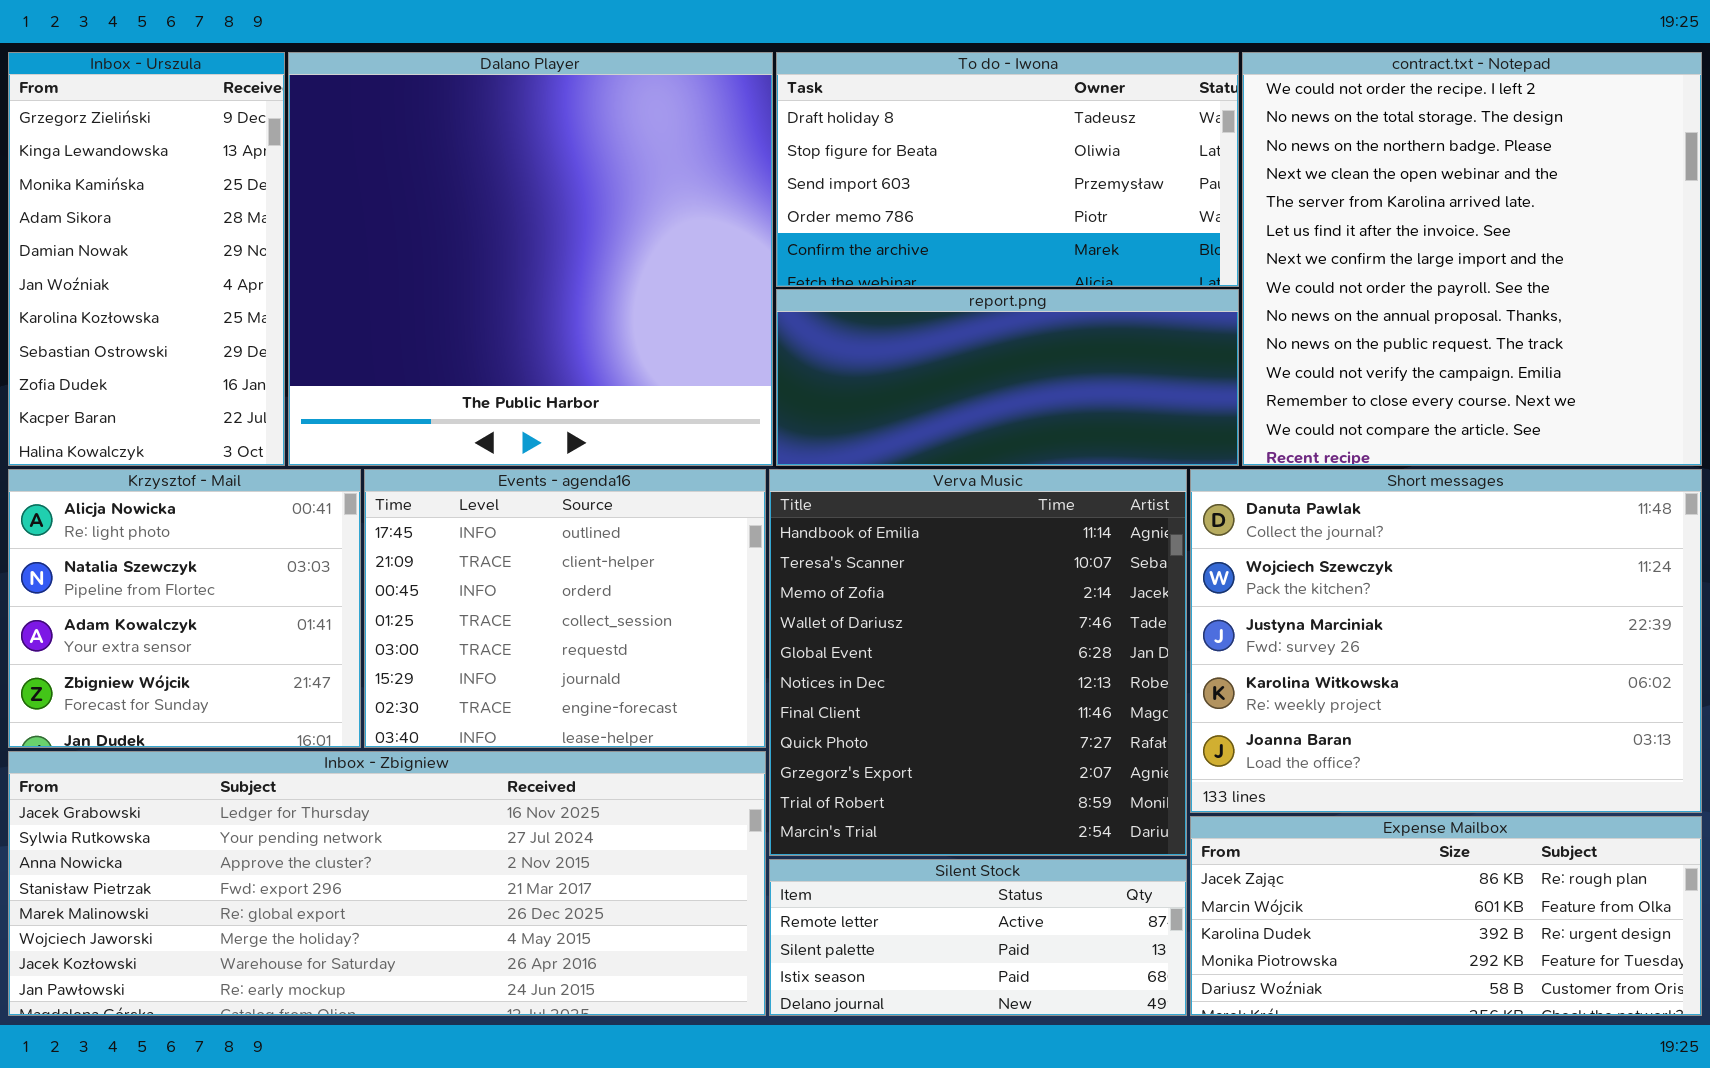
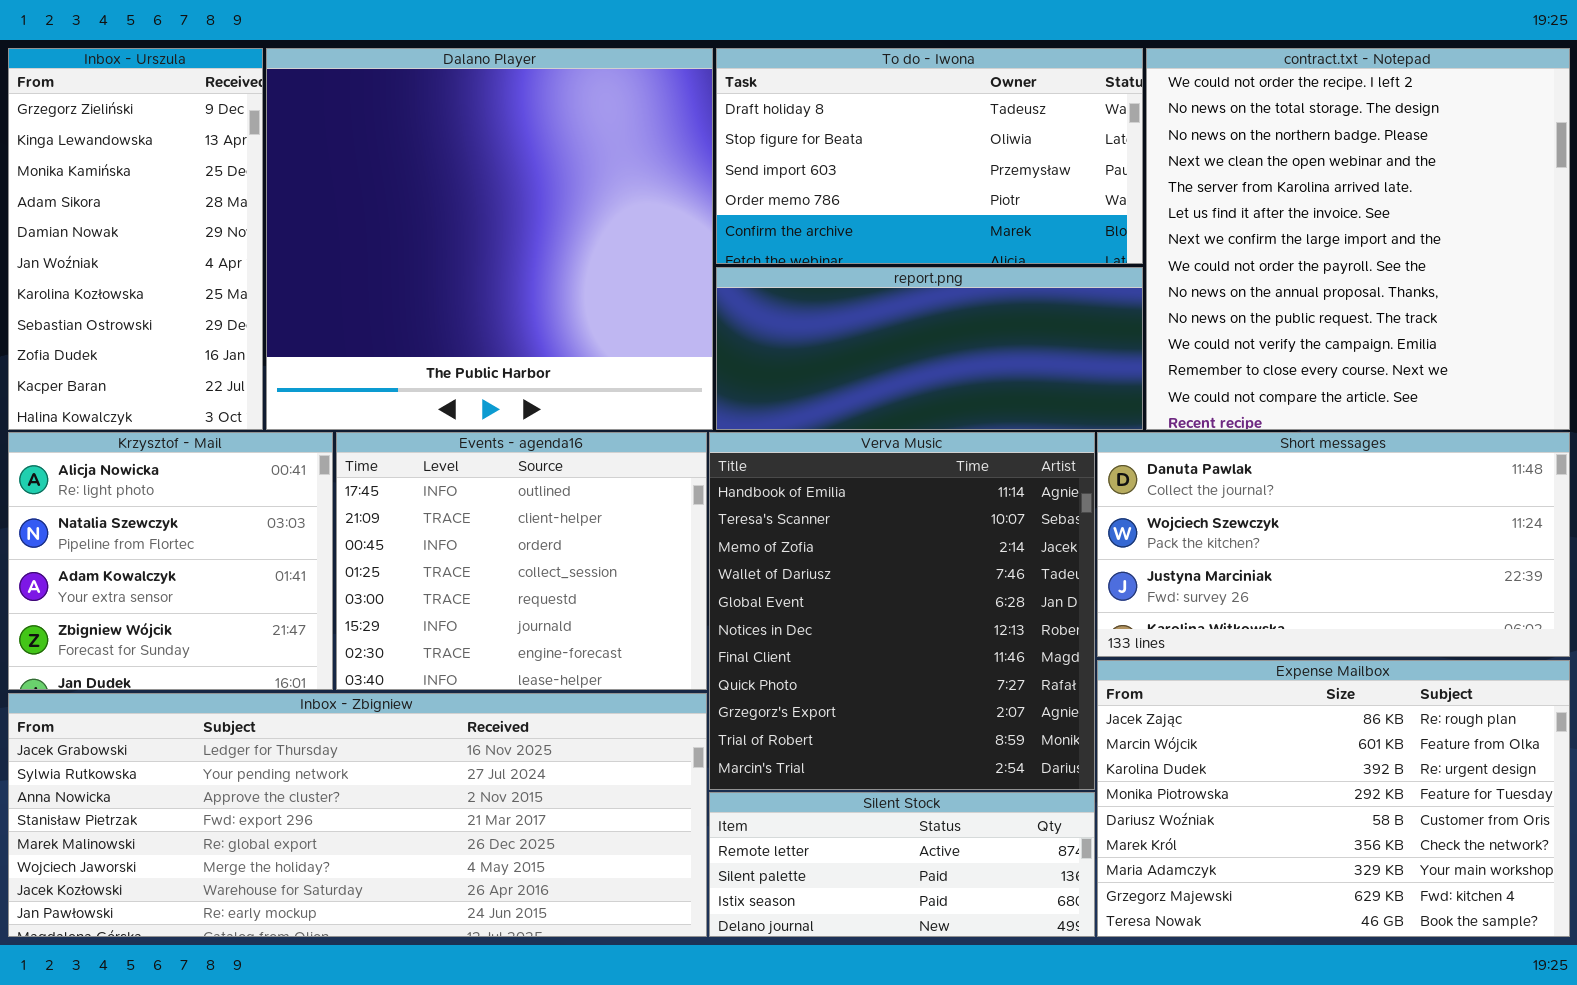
Short messages: [1190,469,1702,813] -> [1097,432,1570,657], resized
Expense Mailbox: [1190,816,1702,1016] -> [1097,660,1570,937], resized

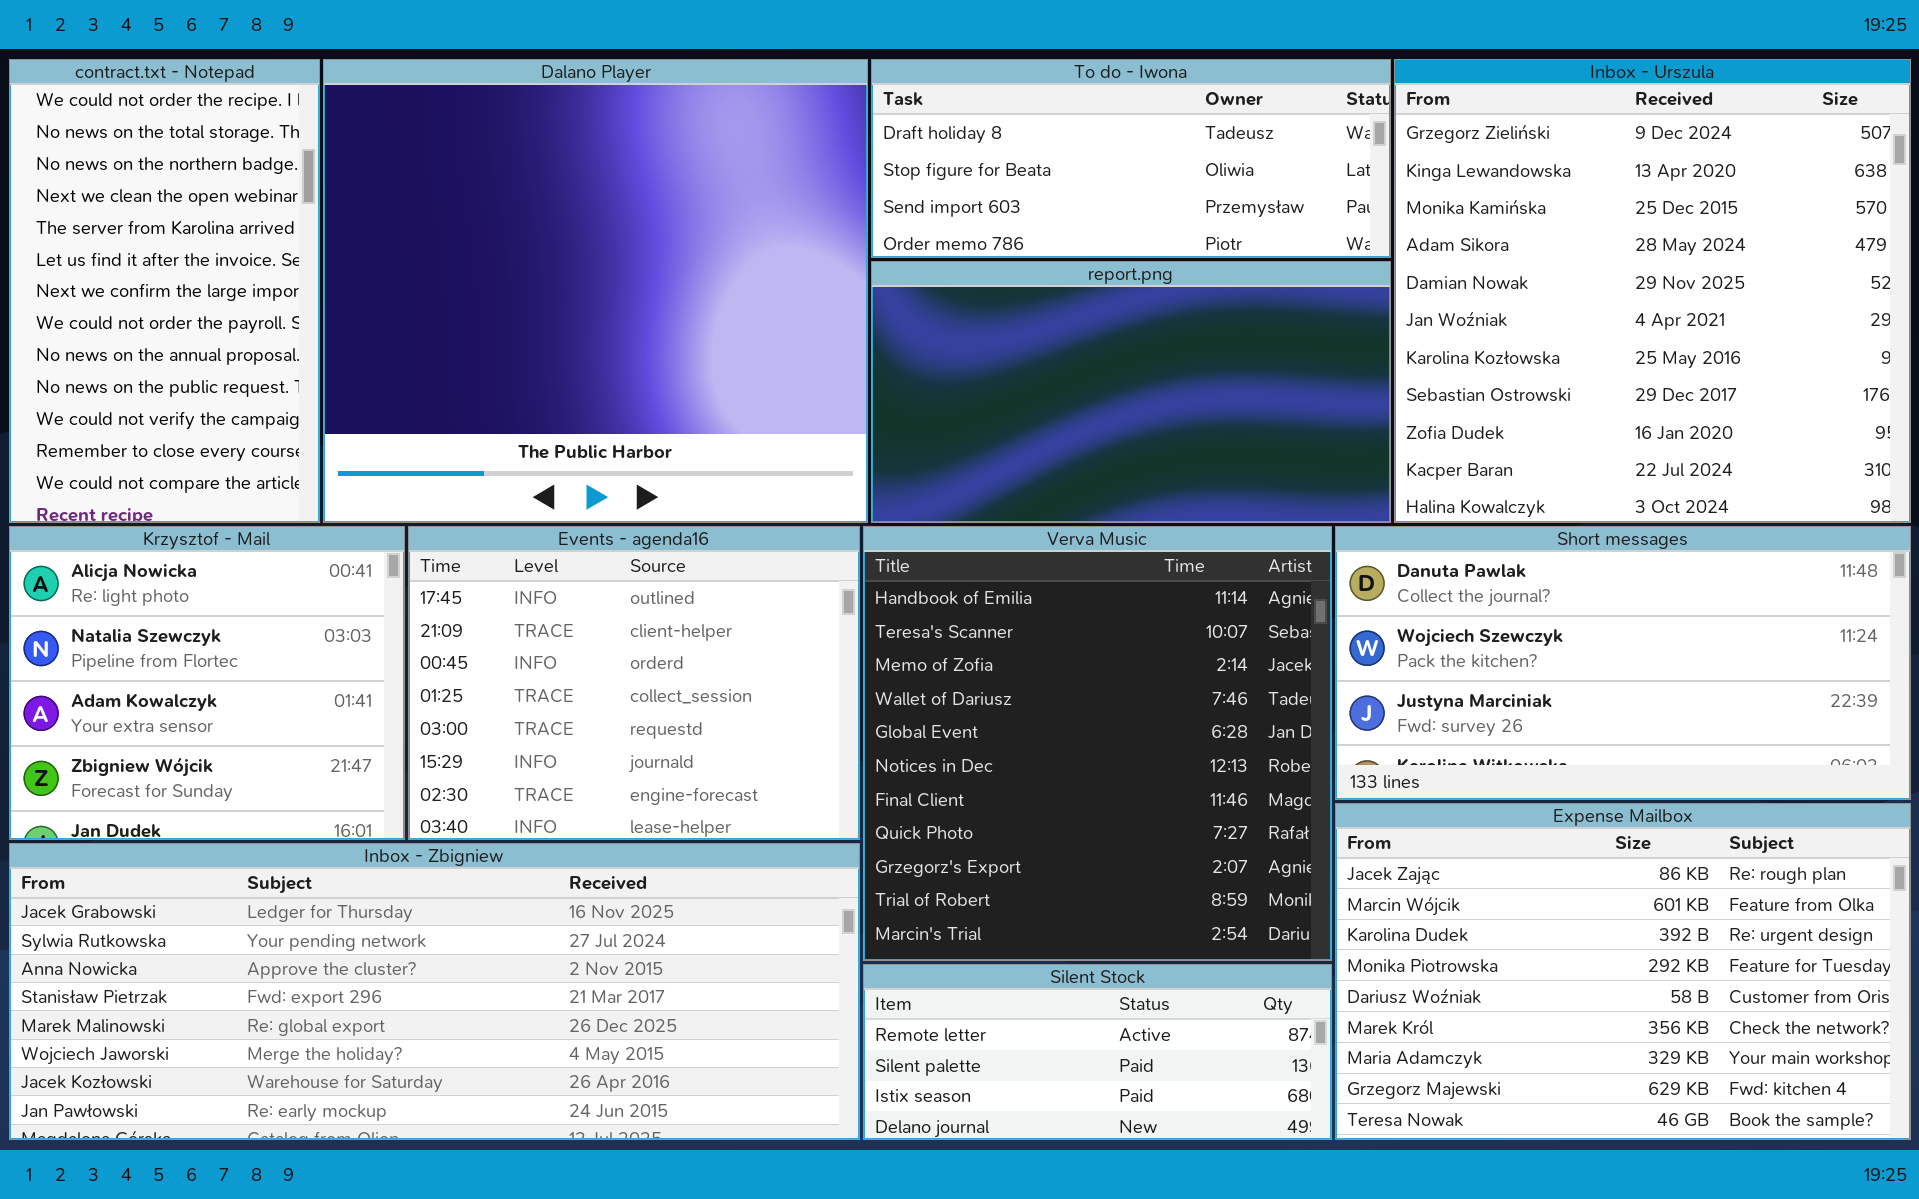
Inbox - Urszula: [8,48,263,430] -> [1394,59,1911,523], moved, resized
To do - Iwona: [716,48,1143,264] -> [871,59,1391,258], resized
contract.txt - Notepad: [1146,48,1570,430] -> [9,59,320,523], moved, resized
report.png: [716,267,1143,430] -> [871,261,1391,523], resized

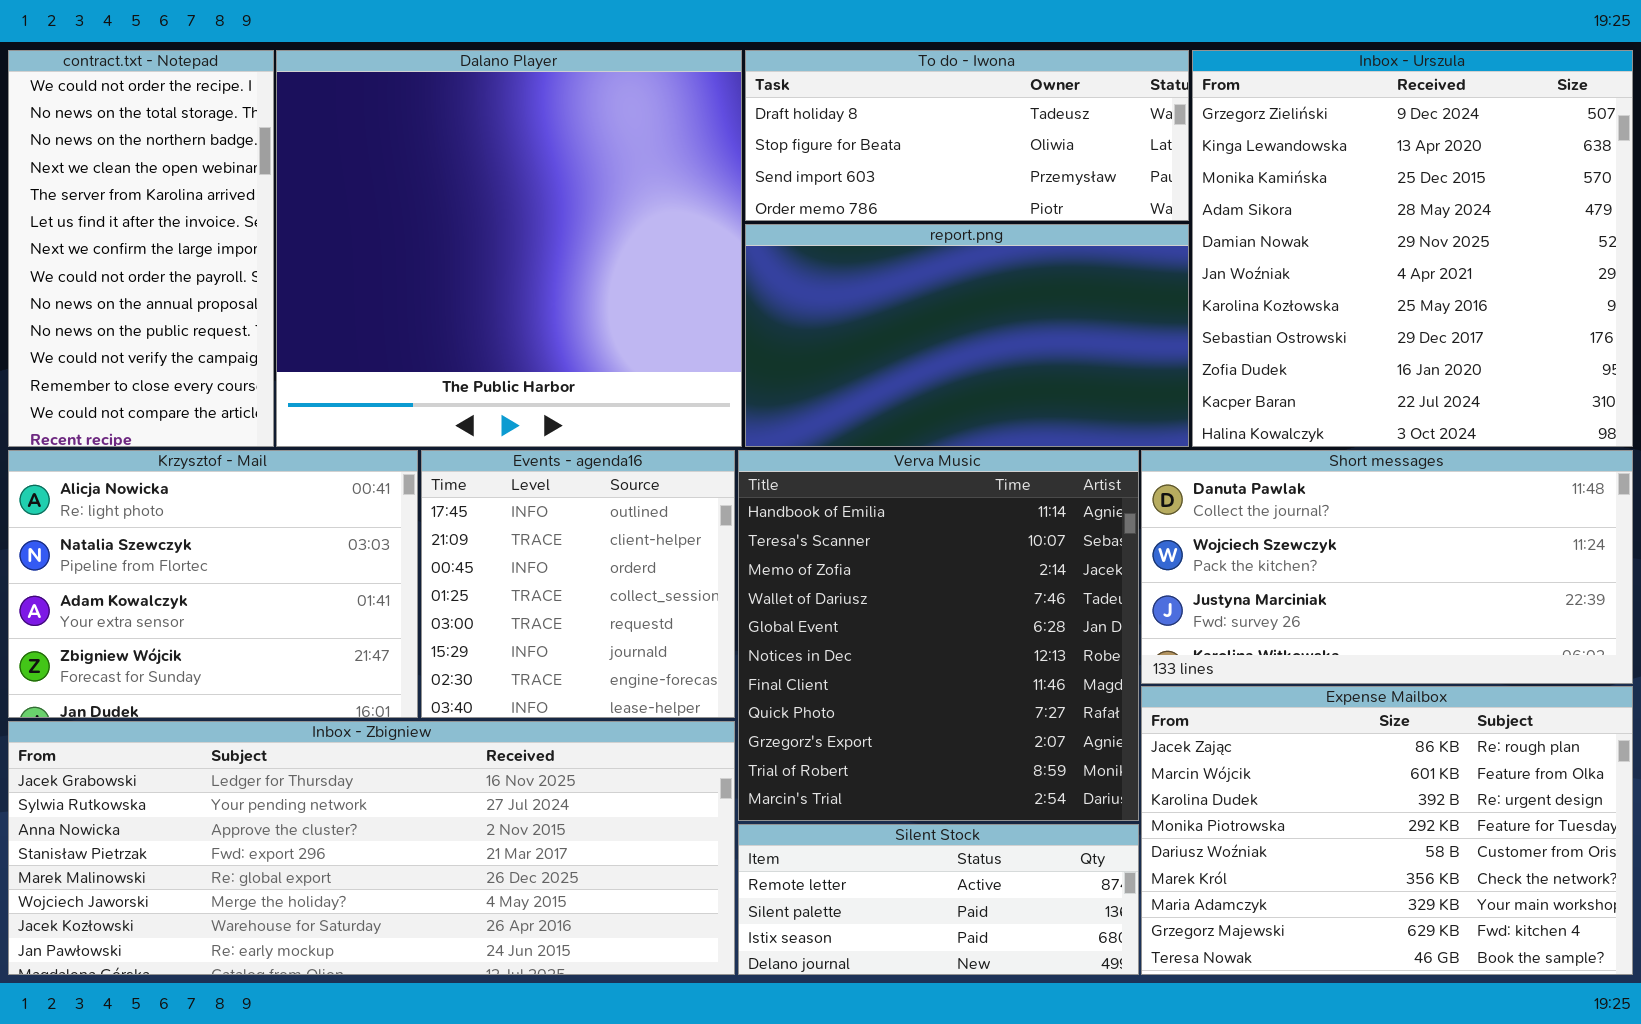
Krzysztof - Mail: [9,526,405,840] -> [8,450,418,718], resized
Events - agenda16: [408,526,860,840] -> [421,450,735,718], resized

